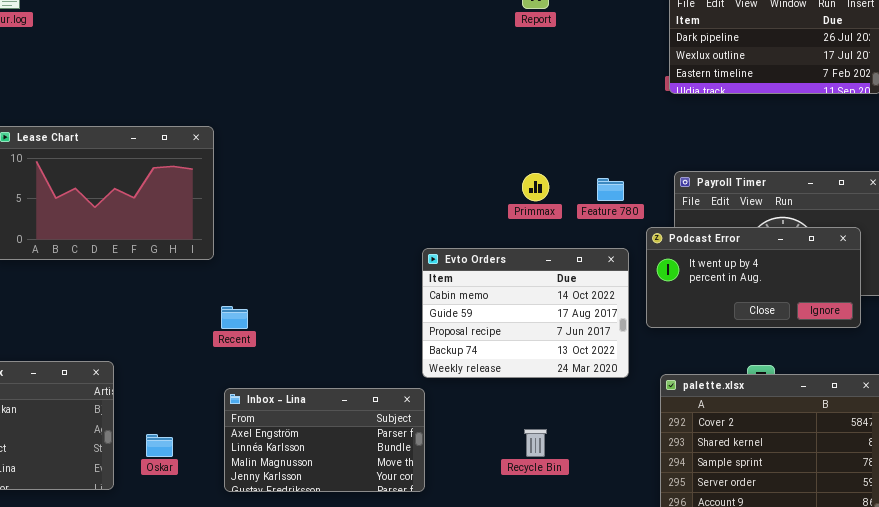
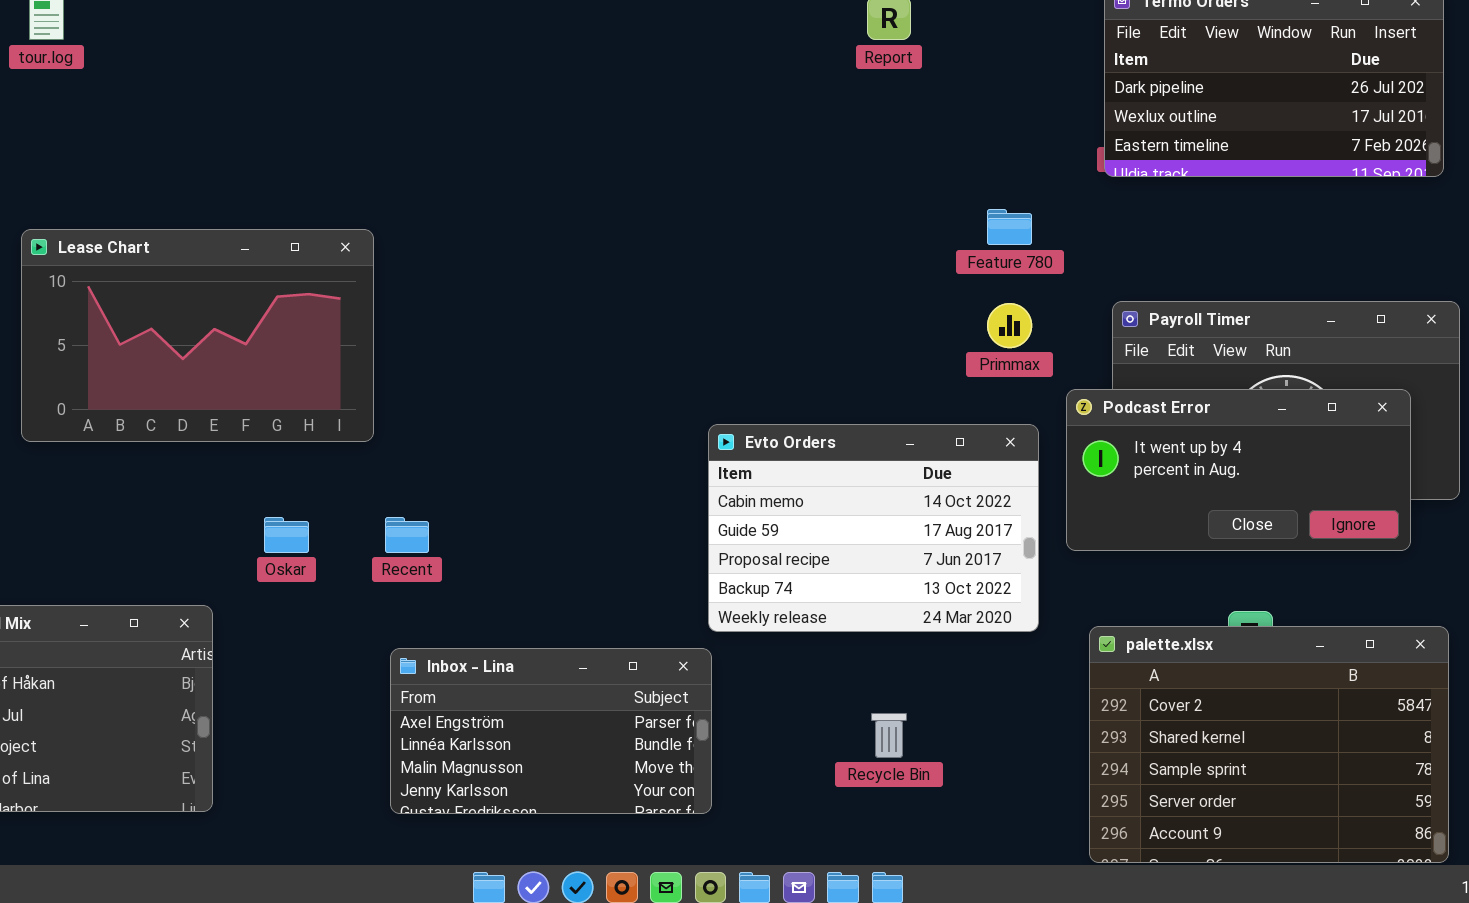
Primmax: [522,173,549,201] -> [987,303,1032,348], moved
Feature 780: [597,178,624,201] -> [987,209,1032,245], moved
Oskar: [146,434,173,457] -> [264,517,309,553], moved

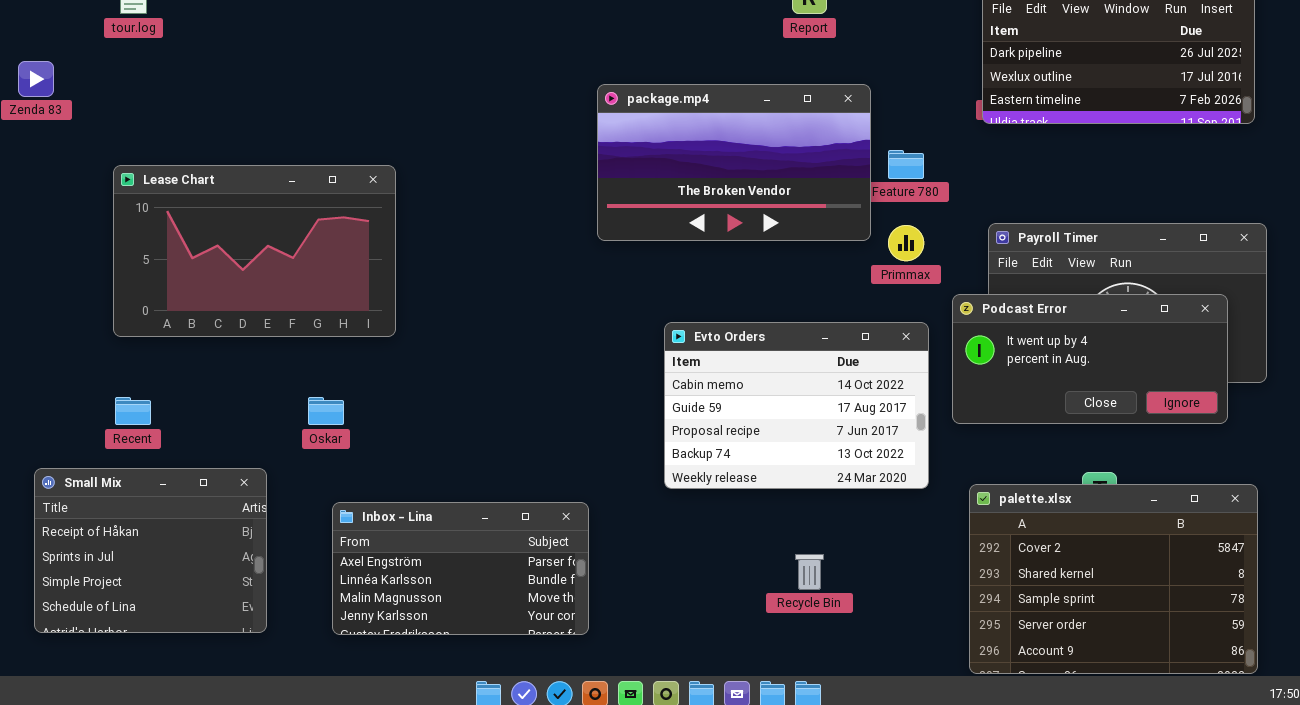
package.mp4: none -> [597,84,871,241], opened
Recent: [385,517,429,553] -> [115,397,151,425], moved
Inbox - Lina: [390,648,712,814] -> [332,502,589,635], moved

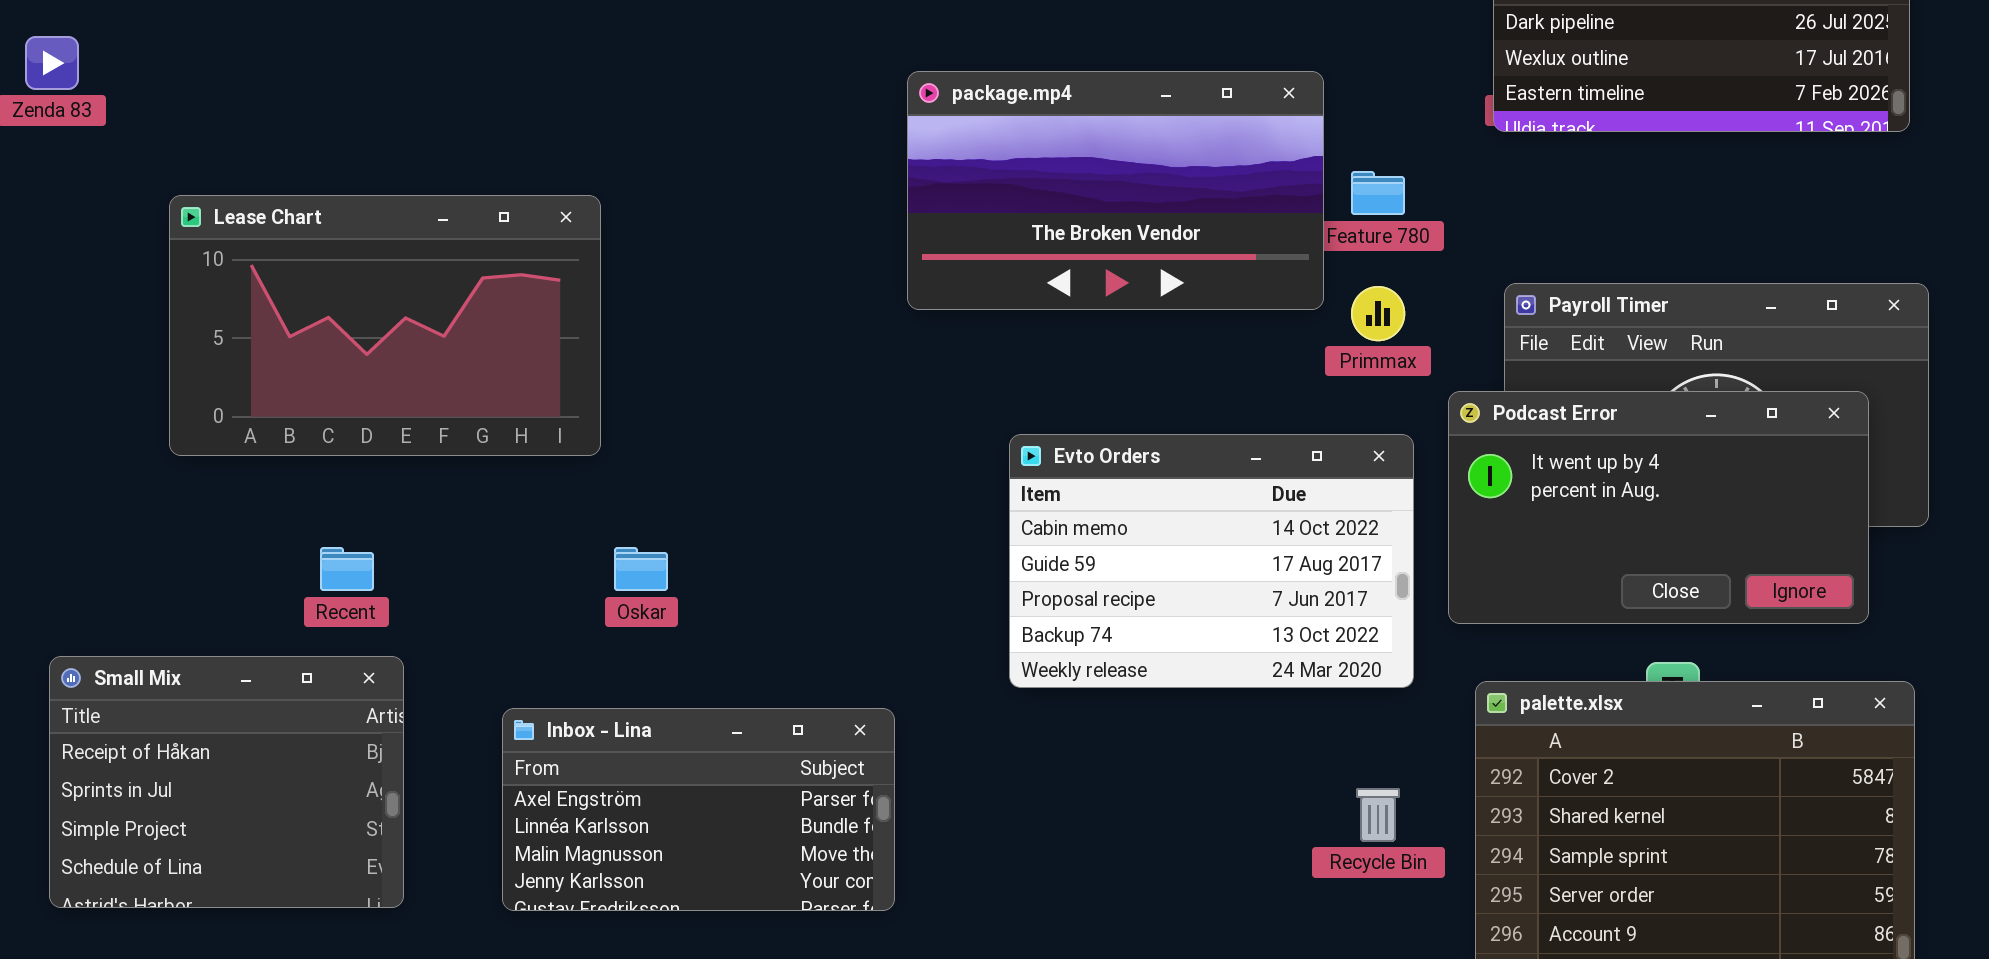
Podcast Error: [952,294,1228,424] -> [1448,391,1869,624], resized
Recent: [115,397,151,425] -> [320,547,374,591], moved
Oskar: [308,397,344,425] -> [614,547,668,591], moved
Recycle Bin: [795,554,824,590] -> [1356,788,1400,842], moved

